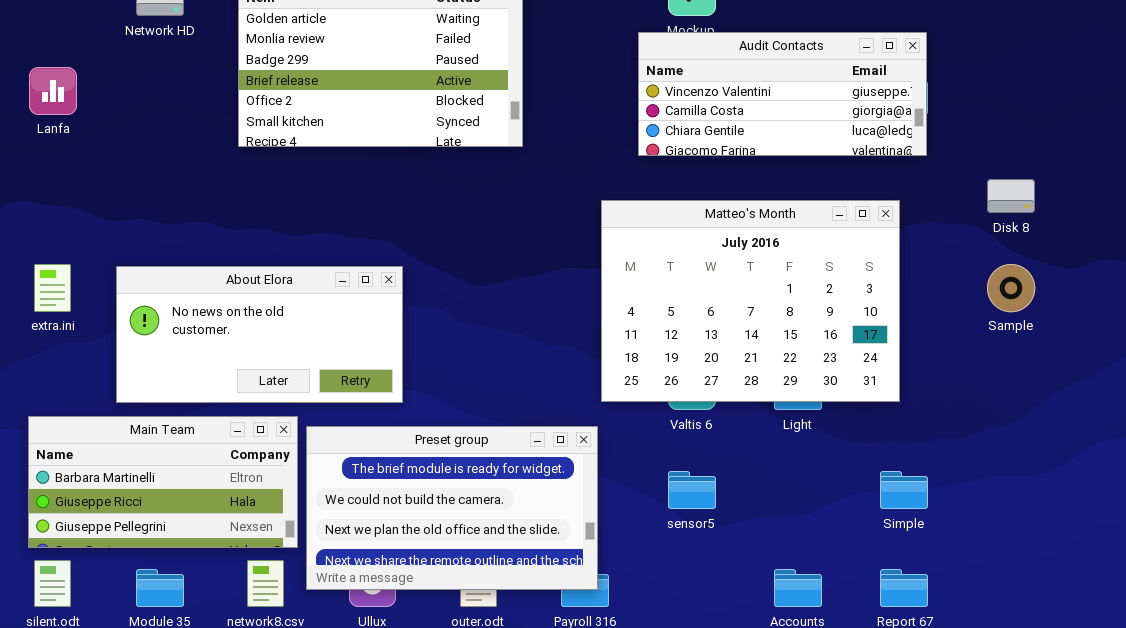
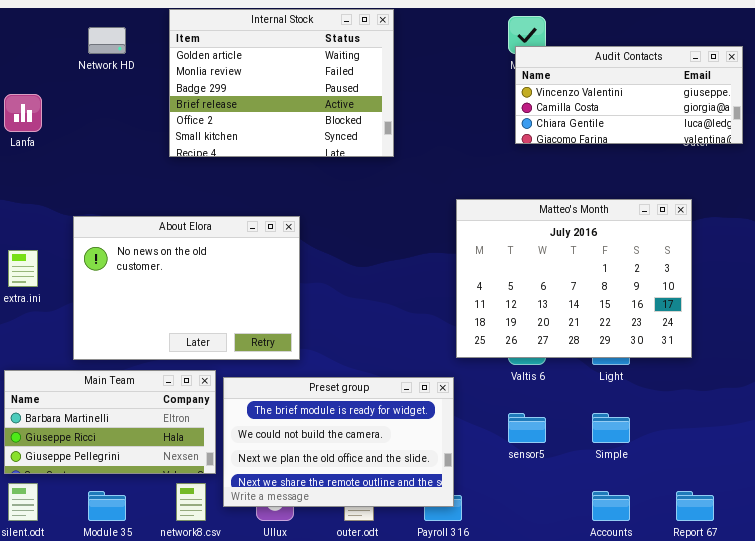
Audit Contacts: [638,32,927,156] -> [515,46,743,144], moved
About Elora: [116,266,403,403] -> [73,216,300,360], resized
Simple: [880,471,928,509] -> [592,413,630,443], moved

